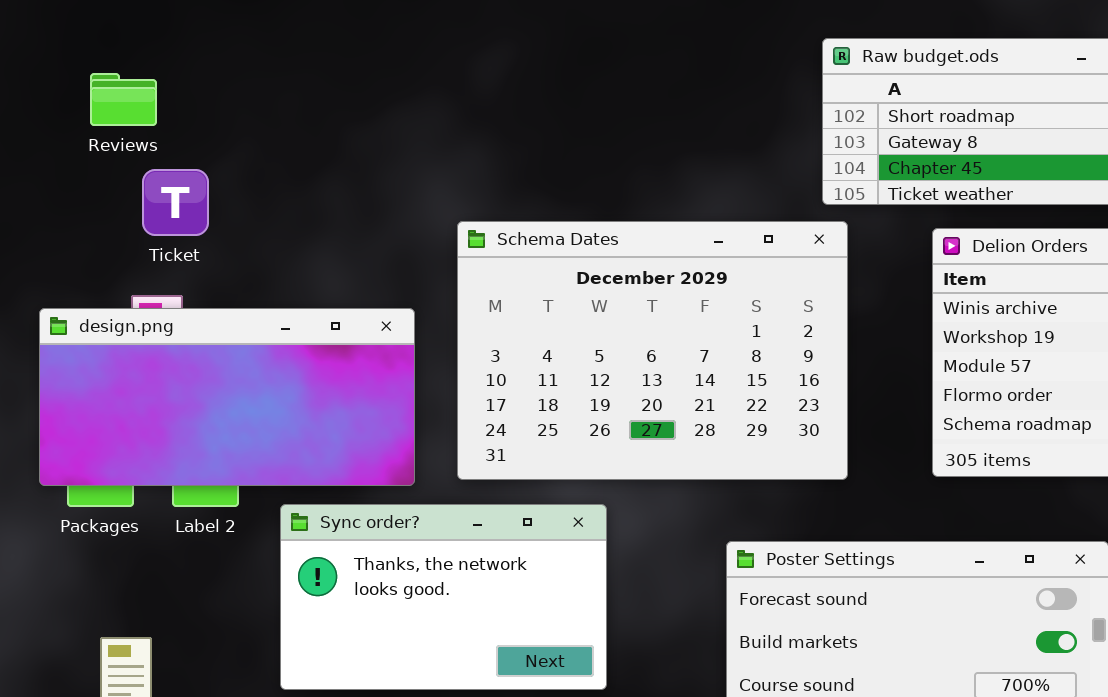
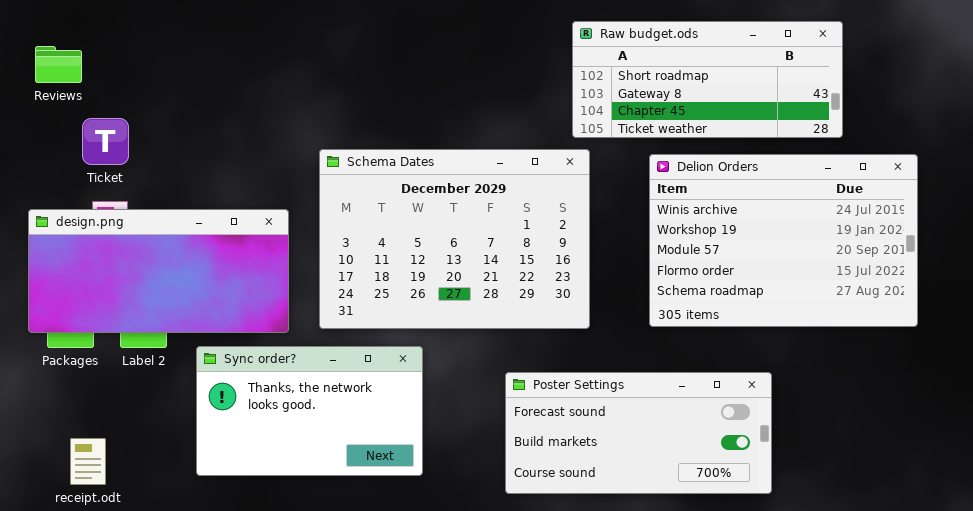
Reviews: [90,73,157,126] -> [35,46,82,83], moved
Ticket: [142,169,209,236] -> [82,118,129,165], moved

